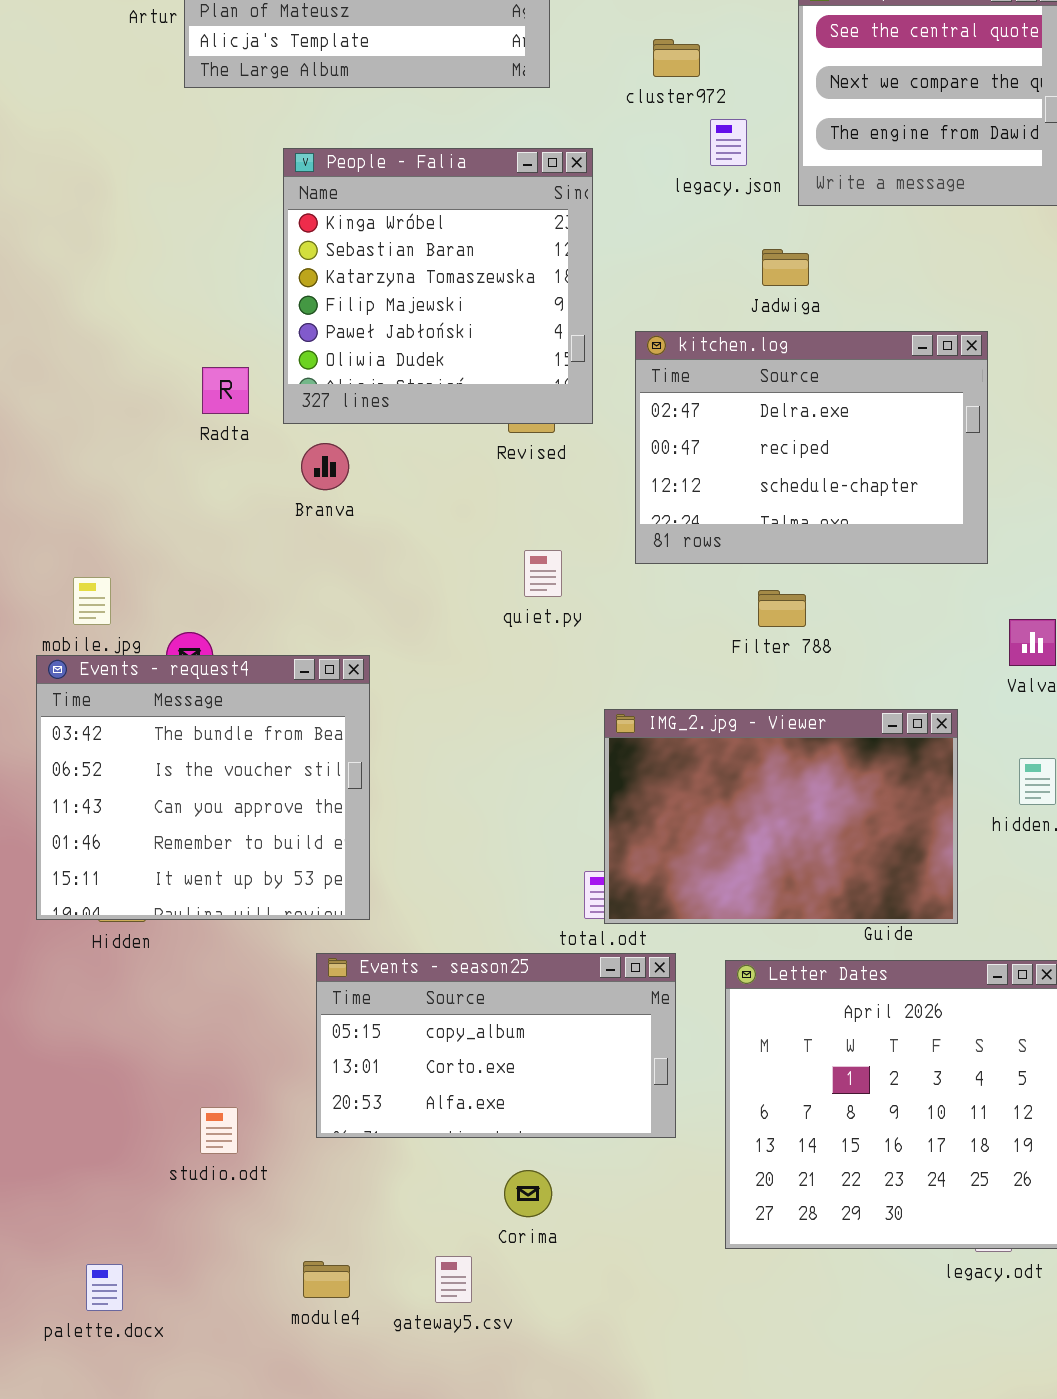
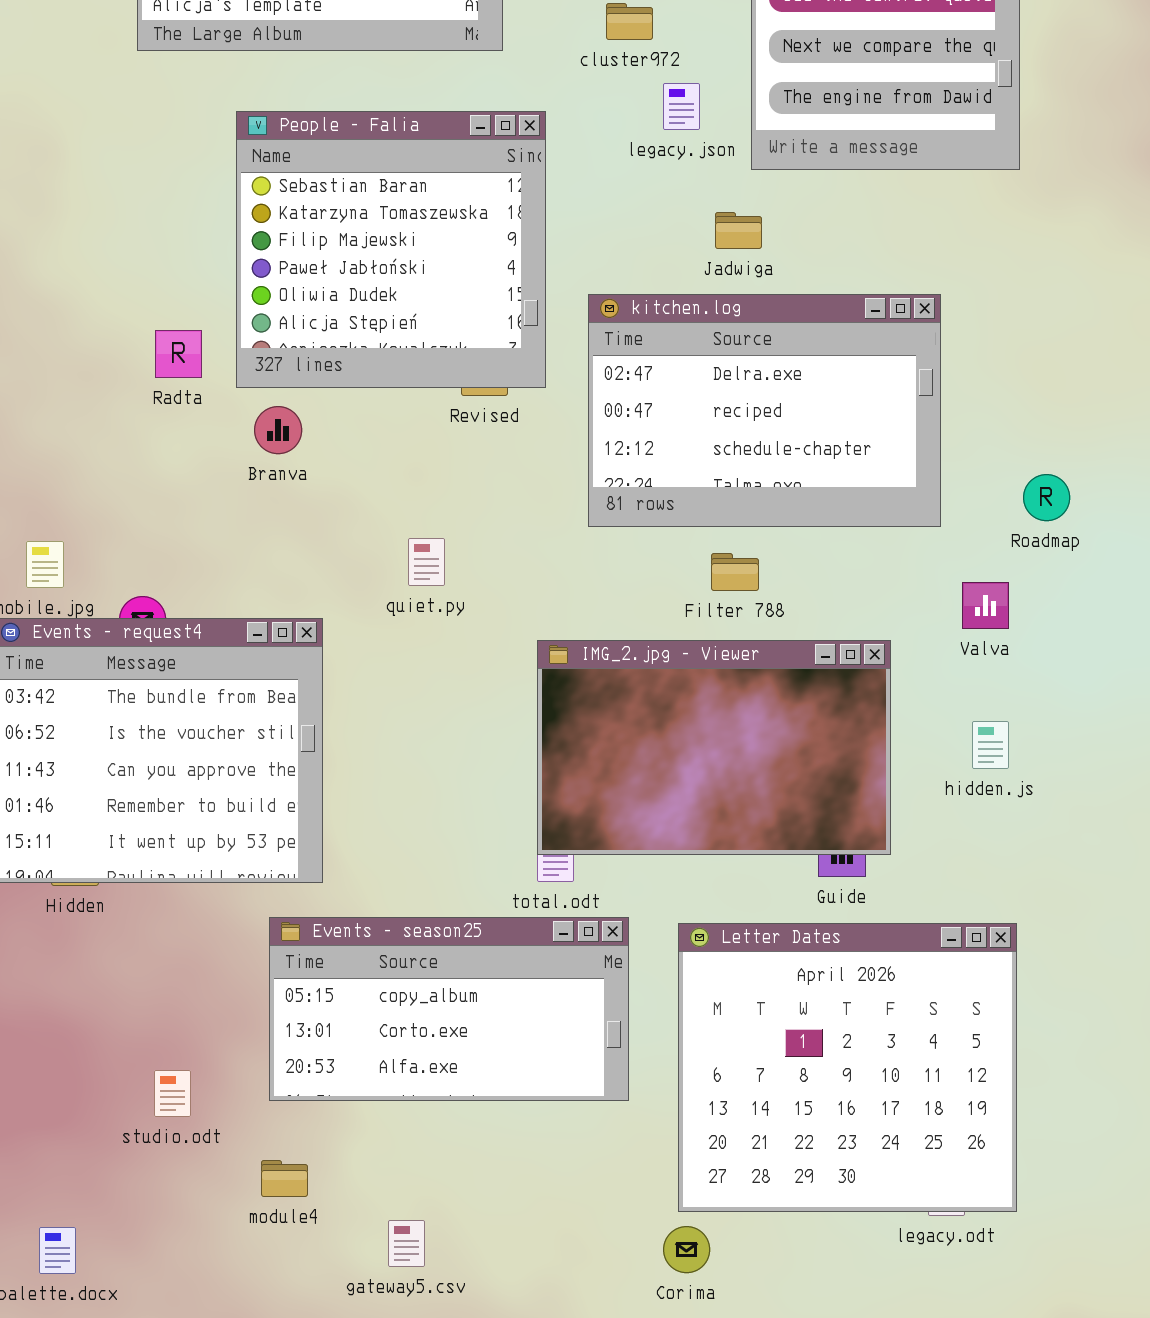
People - Falia: [283,148,593,424] -> [236,111,546,388], scrolled down 1 row
quiet.py: [524,550,562,597] -> [408,538,445,586], moved
IMG_2.jpg - Viewer: [604,709,958,924] -> [537,640,891,855], moved
Corima: [504,1170,552,1217] -> [663,1226,710,1273], moved
module4: [303,1261,350,1298] -> [261,1160,308,1197], moved

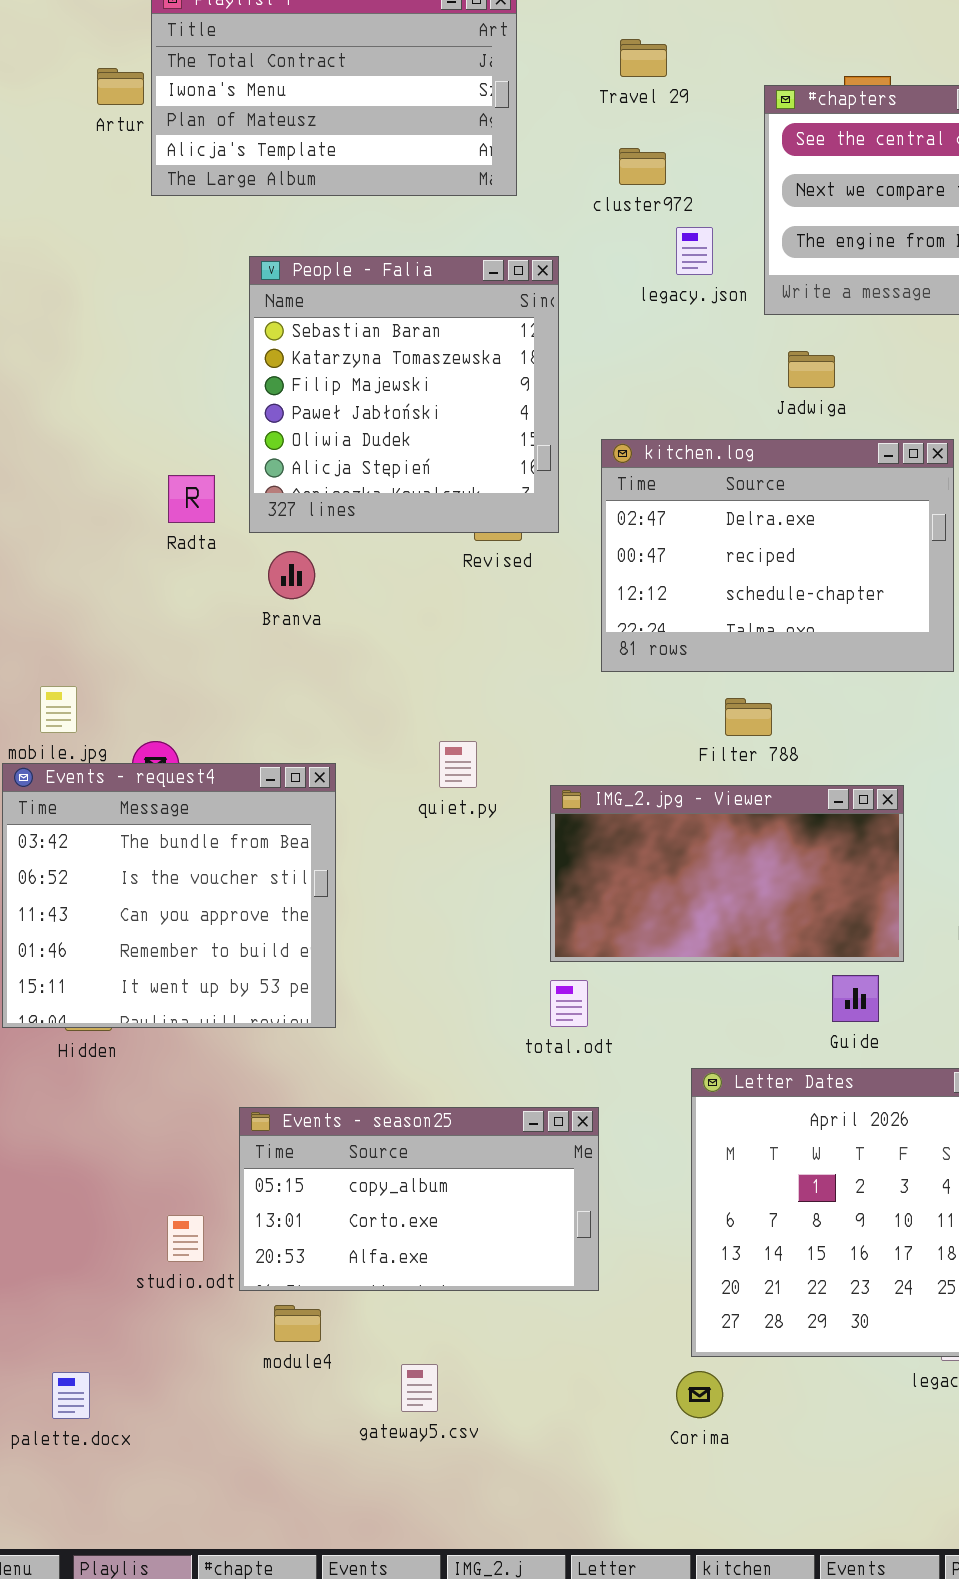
Jadwiga: [715,212,762,249] -> [788,351,835,388], moved
quiet.py: [408,538,445,586] -> [439,741,477,788], moved
IMG_2.jpg - Viewer: [537,640,891,855] -> [550,785,904,962], resized
Events - season25: [269,917,629,1101] -> [239,1107,599,1291], moved

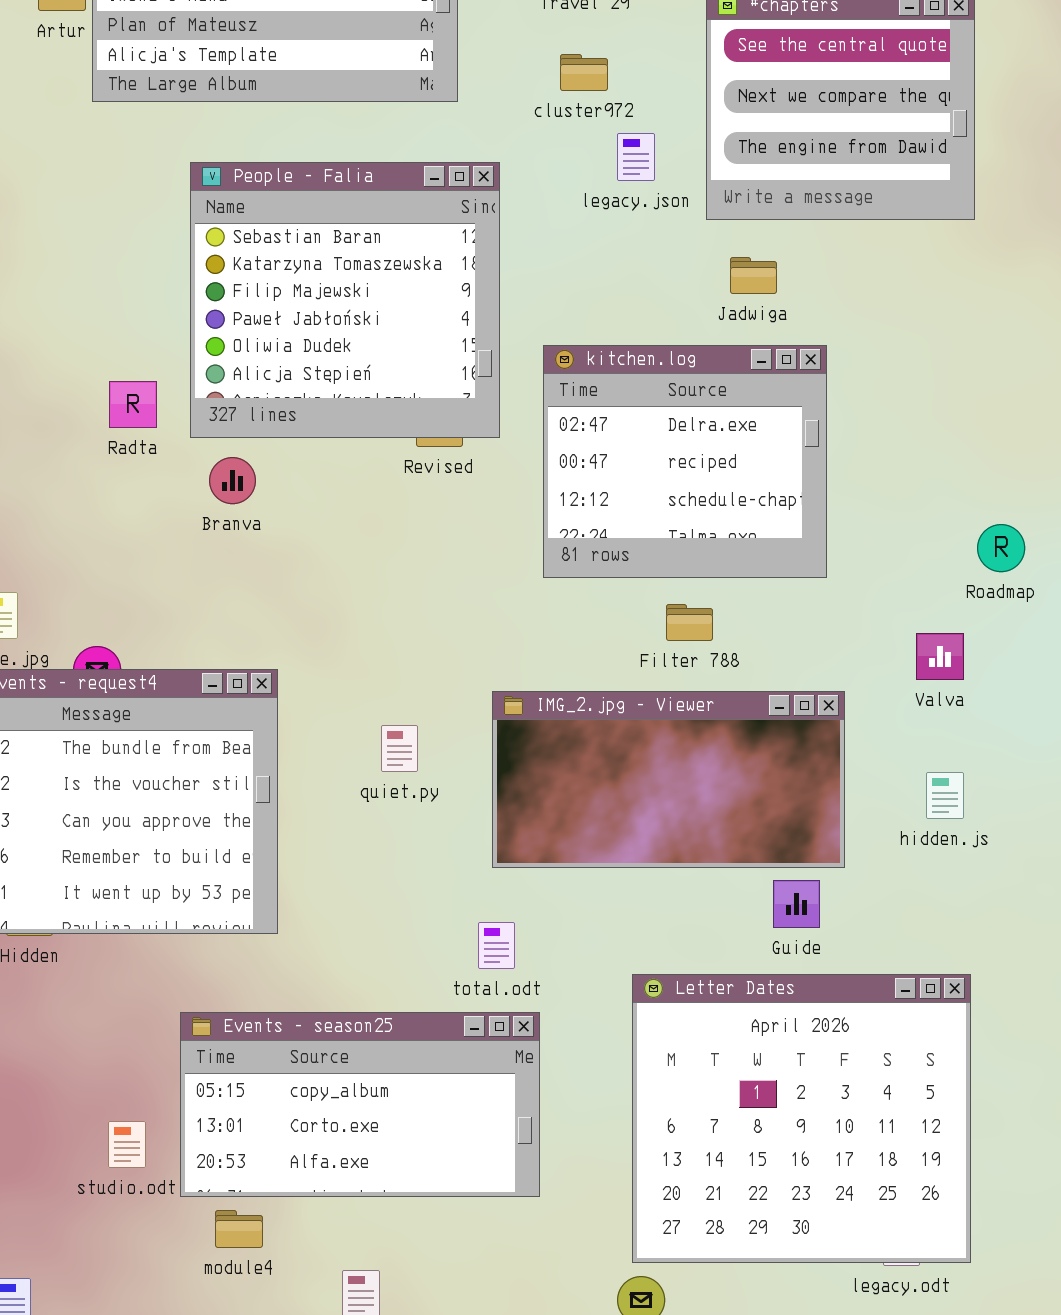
kitchen.log: [601,439,954,672] -> [543,345,827,578], resized
quiet.py: [439,741,477,788] -> [381,725,418,772], moved
total.odt: [550,980,588,1027] -> [478,922,515,969], moved

